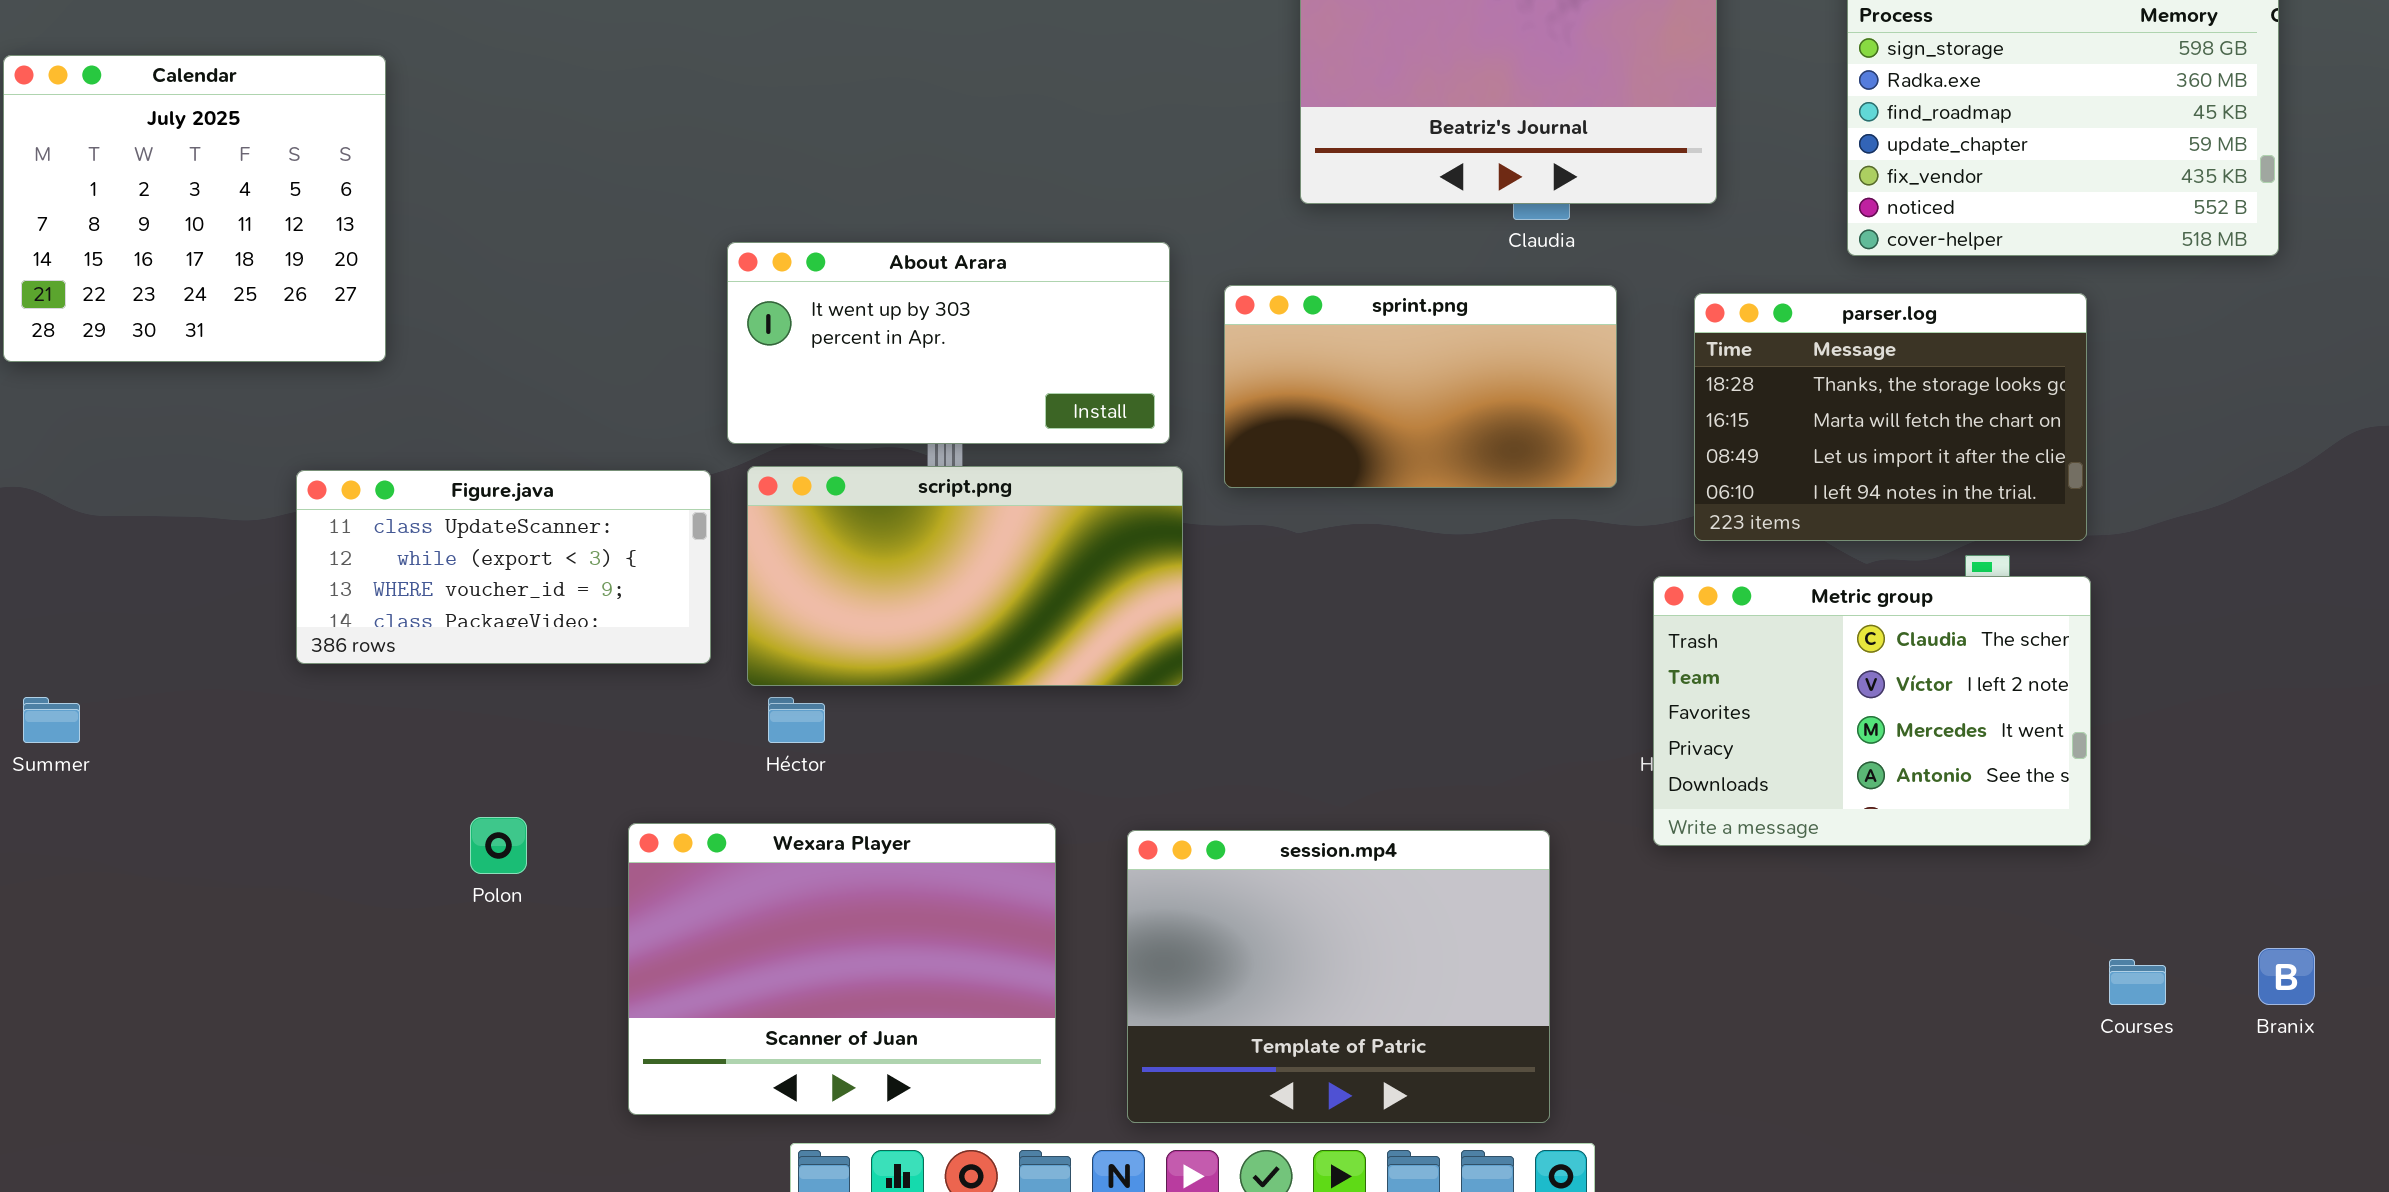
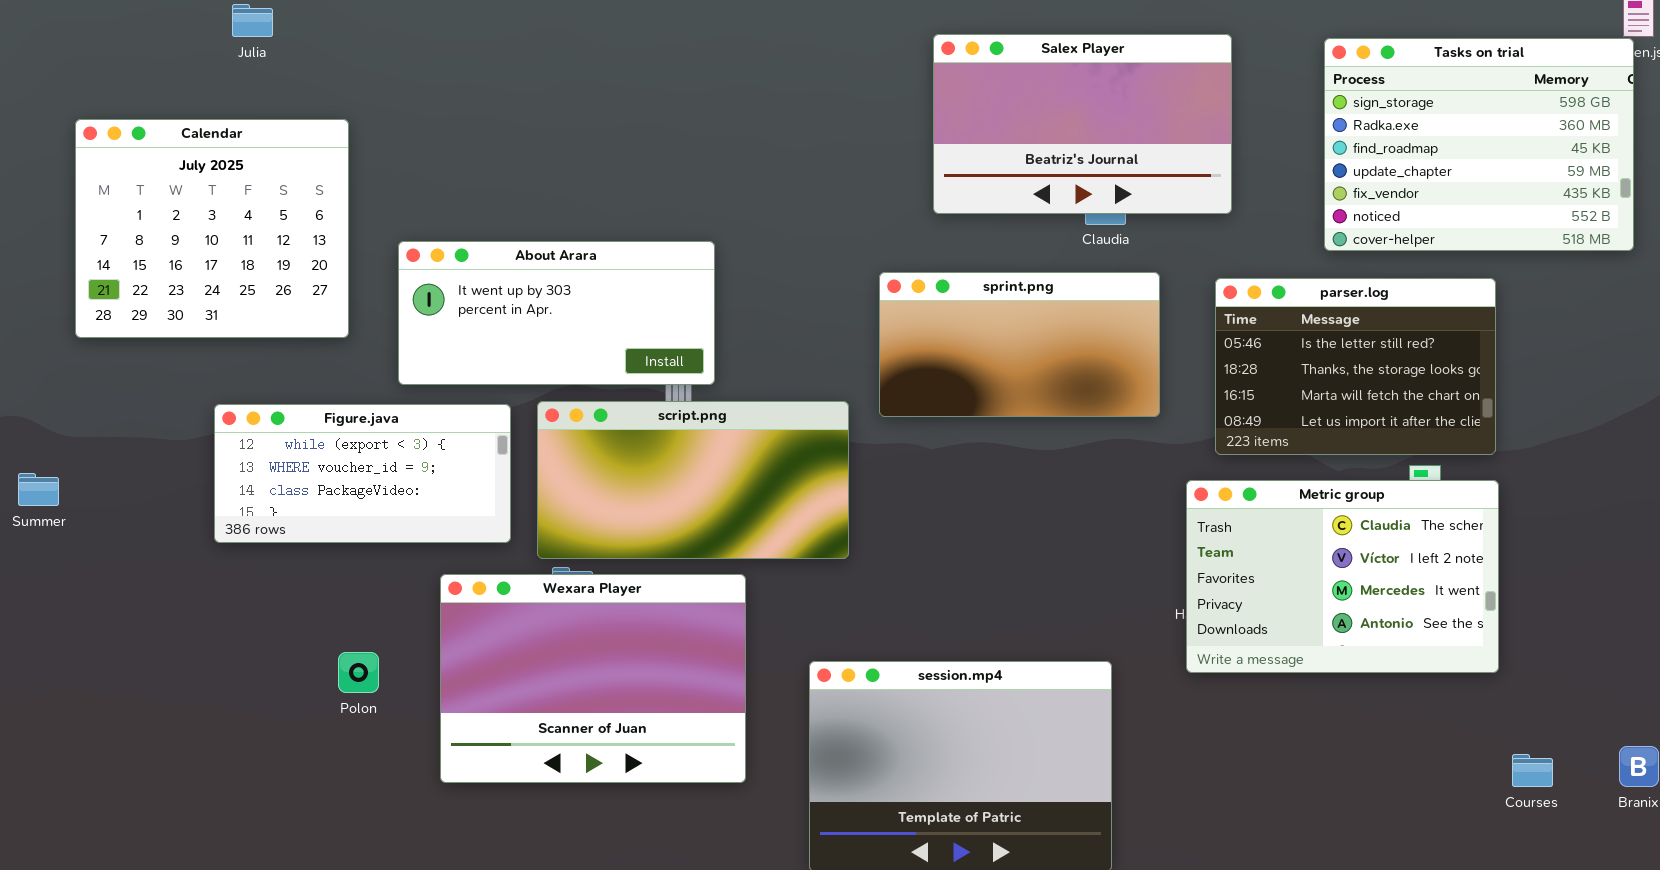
Calendar: [3,55,386,362] -> [75,119,349,338], moved
About Arara: [727,242,1170,444] -> [398,241,715,385], moved
parser.log: [1694,293,2087,541] -> [1215,278,1496,455], scrolled up 1 row
Figure.java: [296,470,711,664] -> [214,404,511,543], scrolled down 1 row
Summer: [23,697,80,743] -> [18,473,59,506], moved
Wexara Player: [628,823,1056,1115] -> [440,574,746,783], moved

